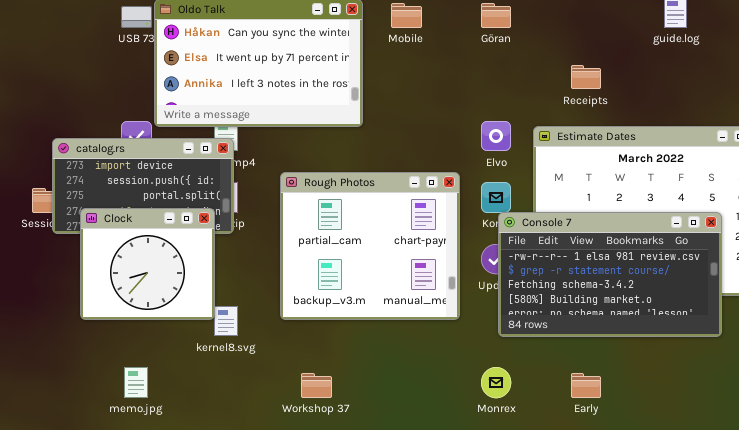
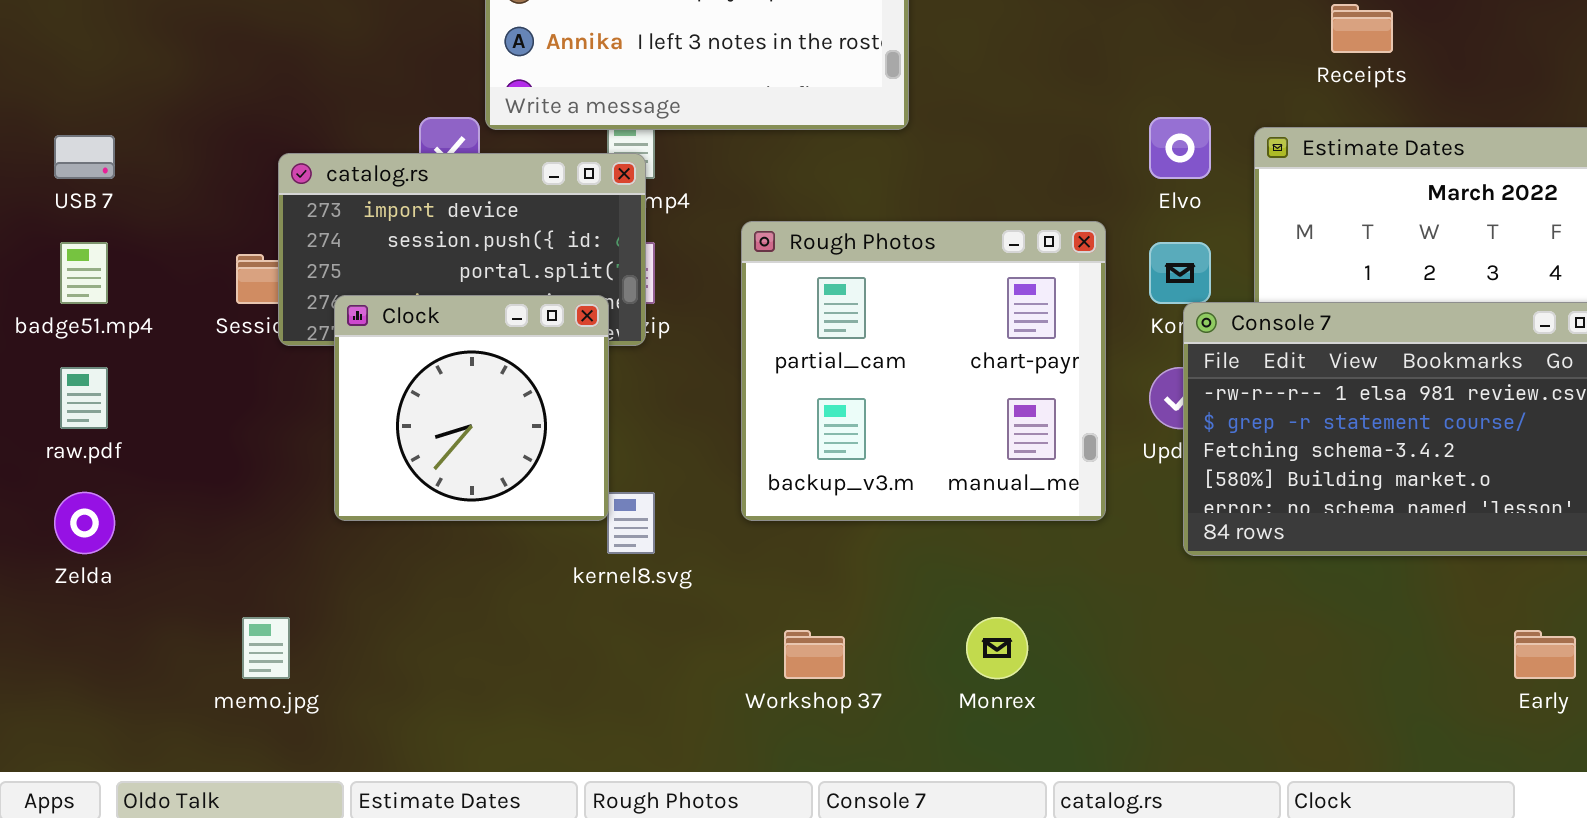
memo.jpg: [124,367,148,398] -> [242,617,290,679], moved
Monrex: [481,367,511,398] -> [966,617,1028,679], moved
Early: [571,373,601,398] -> [1514,630,1576,679], moved

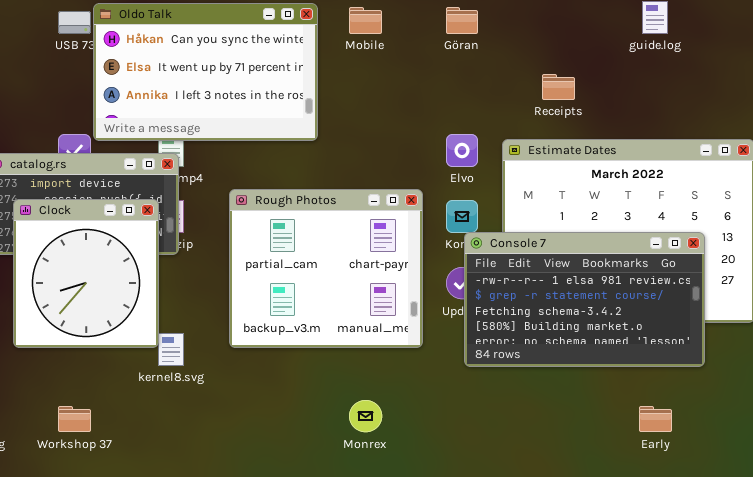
Clock: [334,295,609,521] -> [13,199,159,348], resized
Workshop 37: [784,630,845,679] -> [58,406,91,432], moved

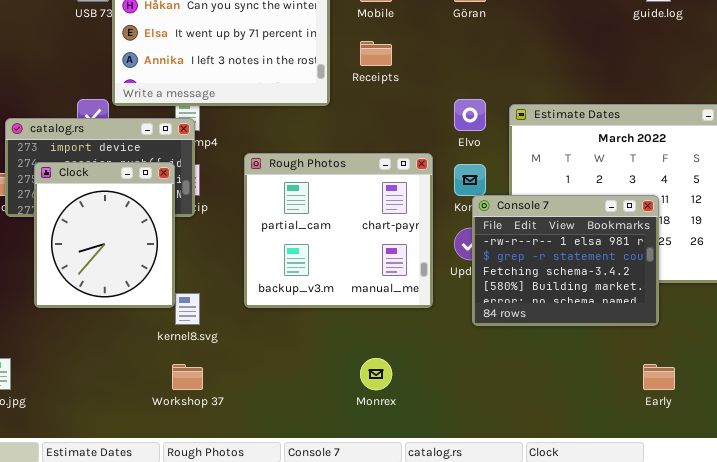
Receipts: [542,74,575,100] -> [360,41,392,66], moved
Console 7: [464,232,705,367] -> [472,195,659,326], resized
Workshop 37: [58,406,91,432] -> [172,364,203,390], moved

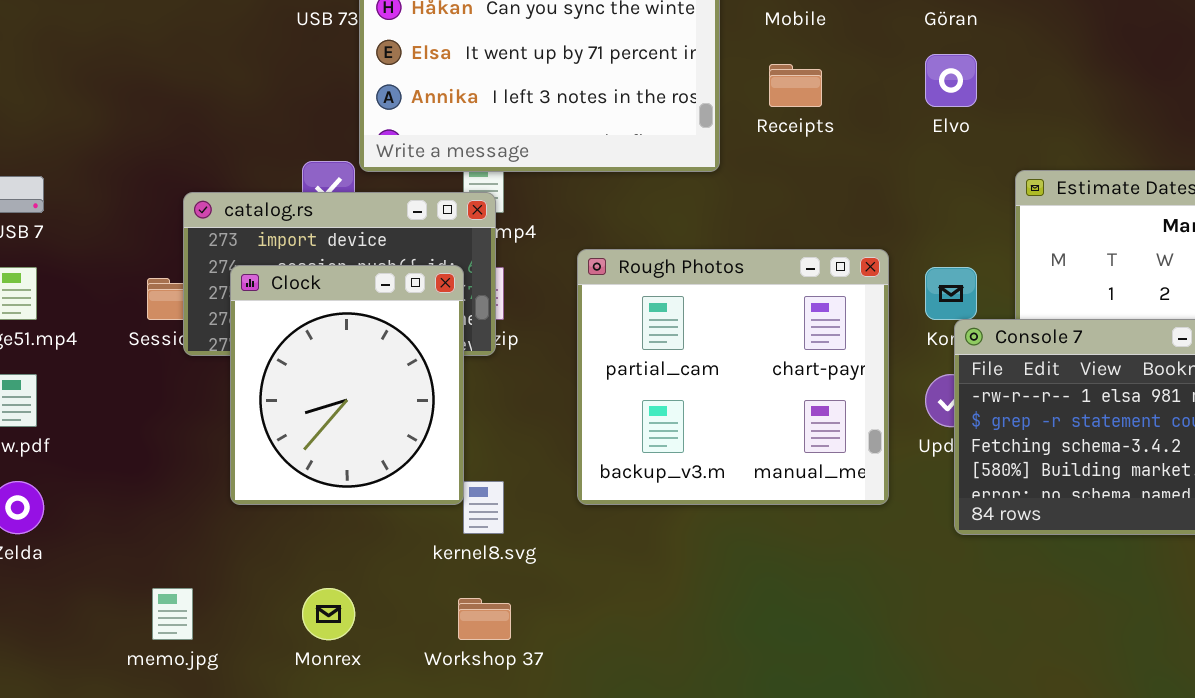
Elvo: [454,99,486,131] -> [925,54,977,107], moved
Monrex: [360,358,392,390] -> [302,588,355,640], moved

